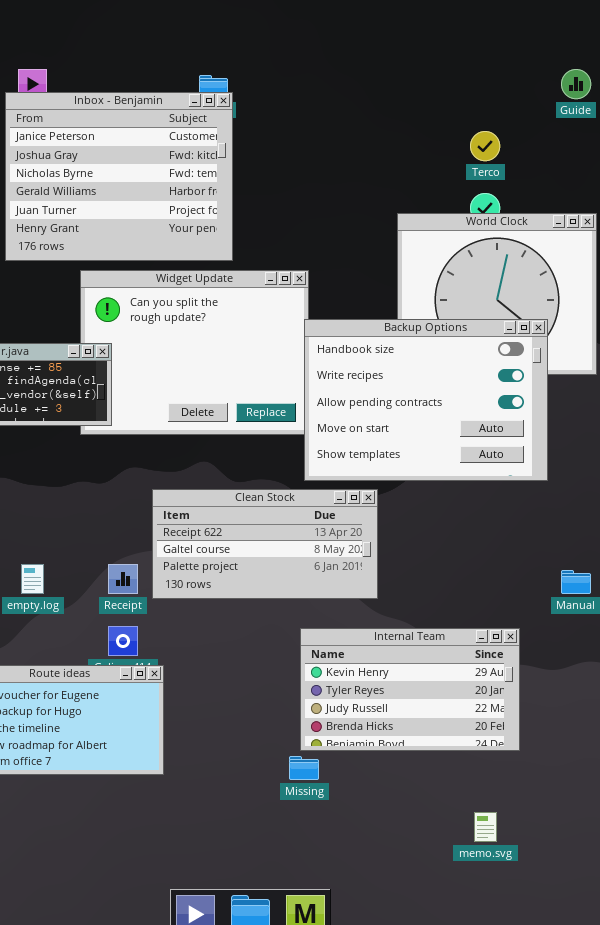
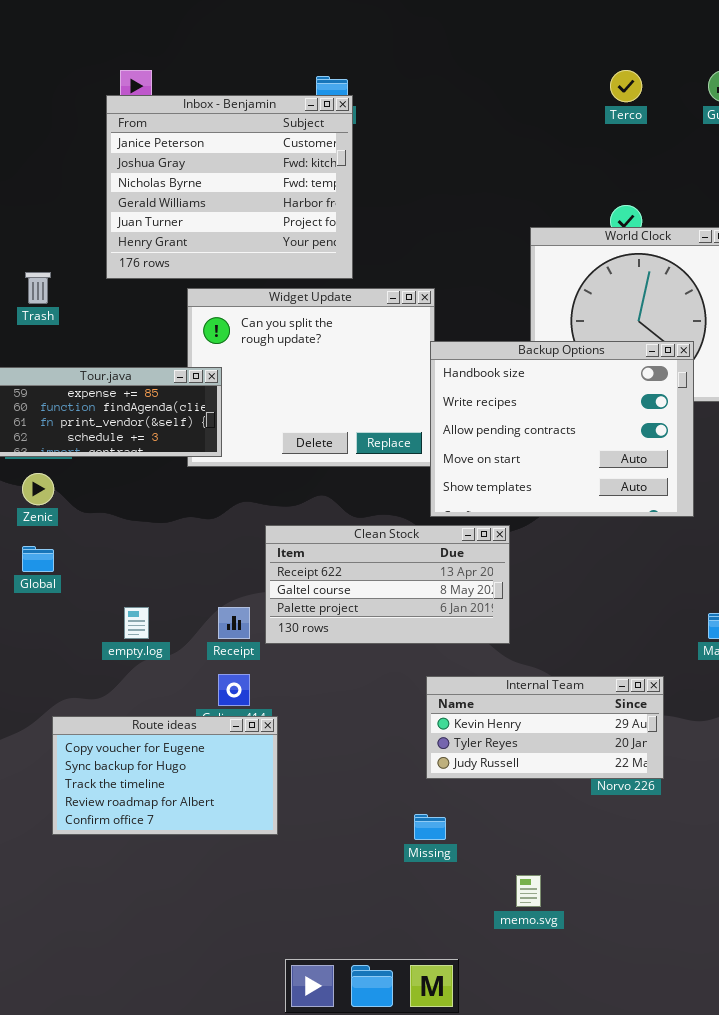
Terco: [470,131,500,161] -> [610,70,642,102], moved
Internal Team: [300,628,520,751] -> [426,676,664,779], resized
memo.svg: [474,812,497,842] -> [516,875,541,907], moved

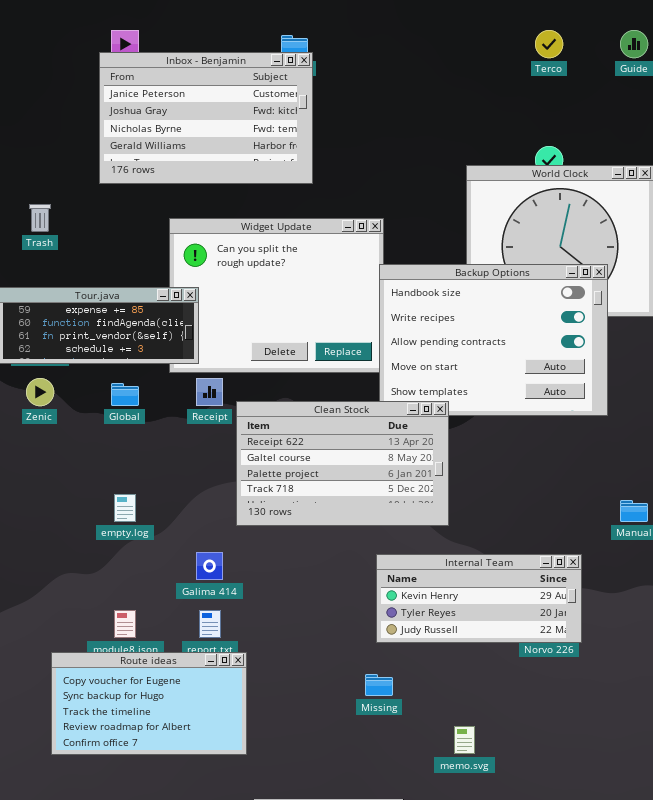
Inbox - Benjamin: [106,95,353,279] -> [99,52,313,184], resized
Clean Stock: [265,525,510,644] -> [236,401,449,526], resized
Global: [22,546,54,572] -> [111,383,139,406], moved
Receipt: [218,607,250,639] -> [196,378,223,406], moved
Route ideas: [52,716,278,835] -> [51,652,247,755], moved

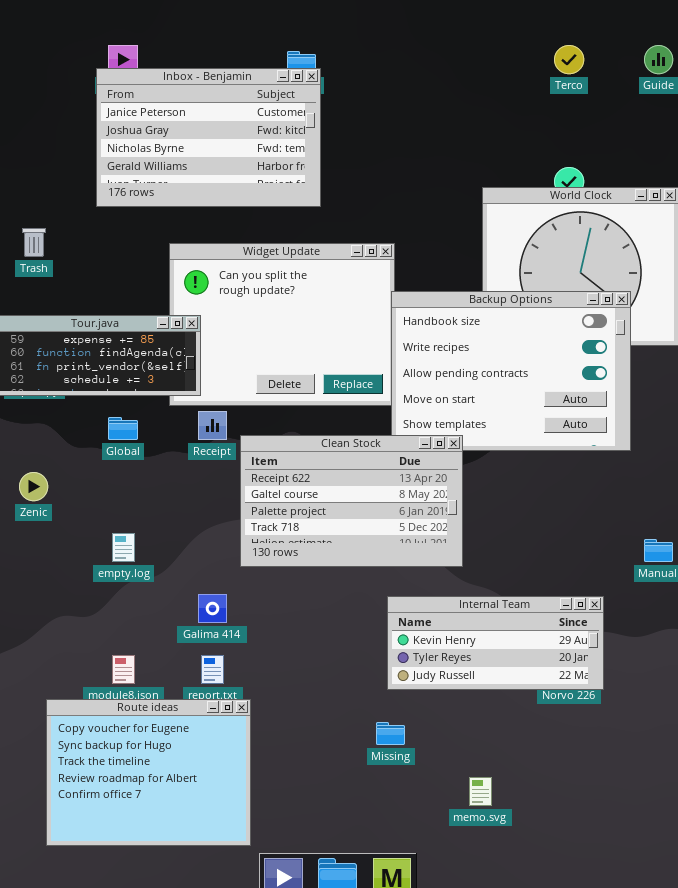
Zenic: [26,378,54,406] -> [19,472,48,501], moved
Route ideas: [51,652,247,755] -> [46,699,251,846], resized

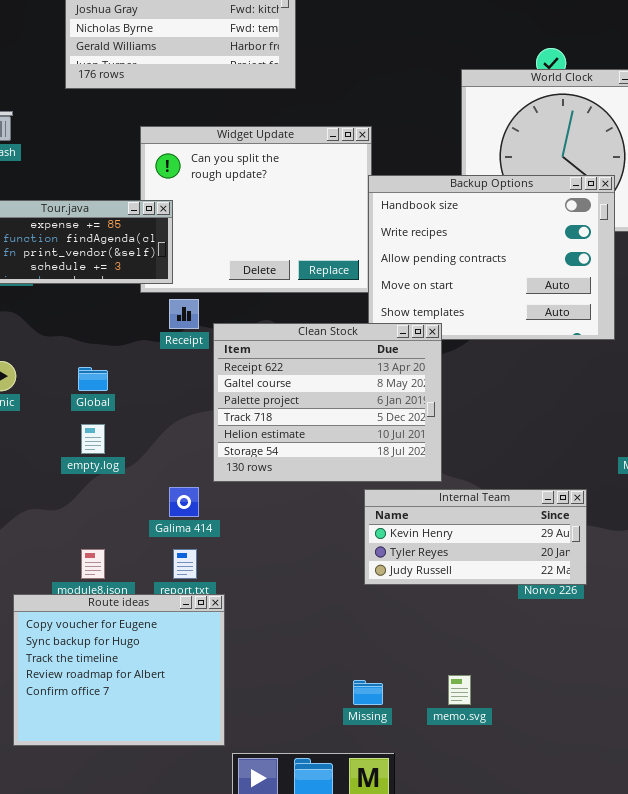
Global: [108,417,138,440] -> [78,367,108,391], moved
Clean Stock: [240,435,463,567] -> [213,323,442,482], resized
Missing: [376,722,405,745] -> [353,680,383,705], moved

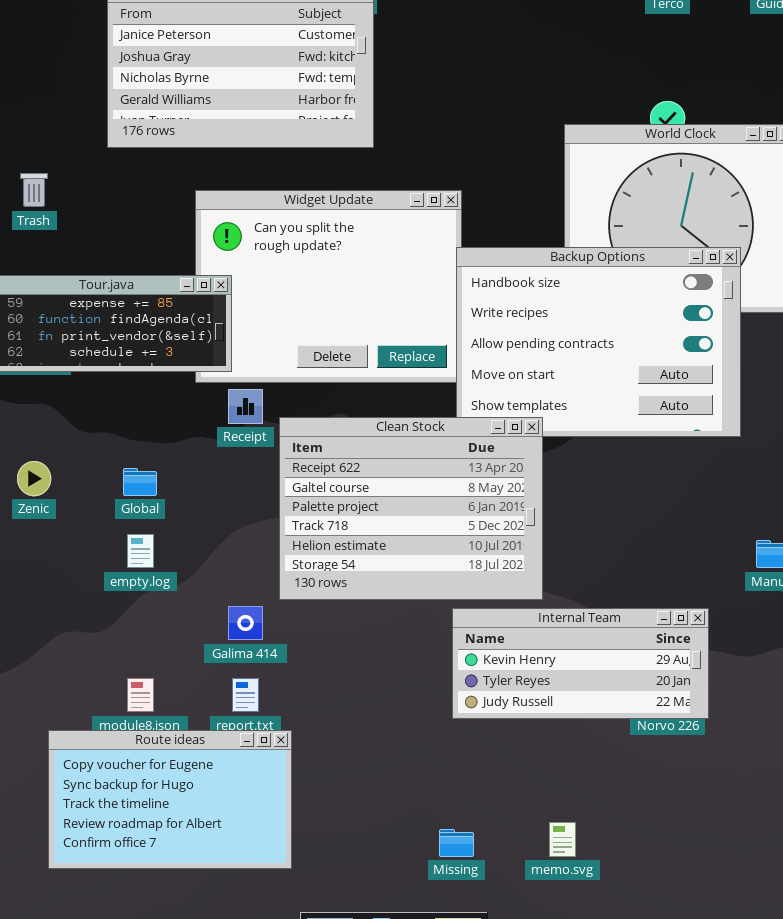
Route ideas: [13,594,225,746] -> [48,730,292,869], resized

